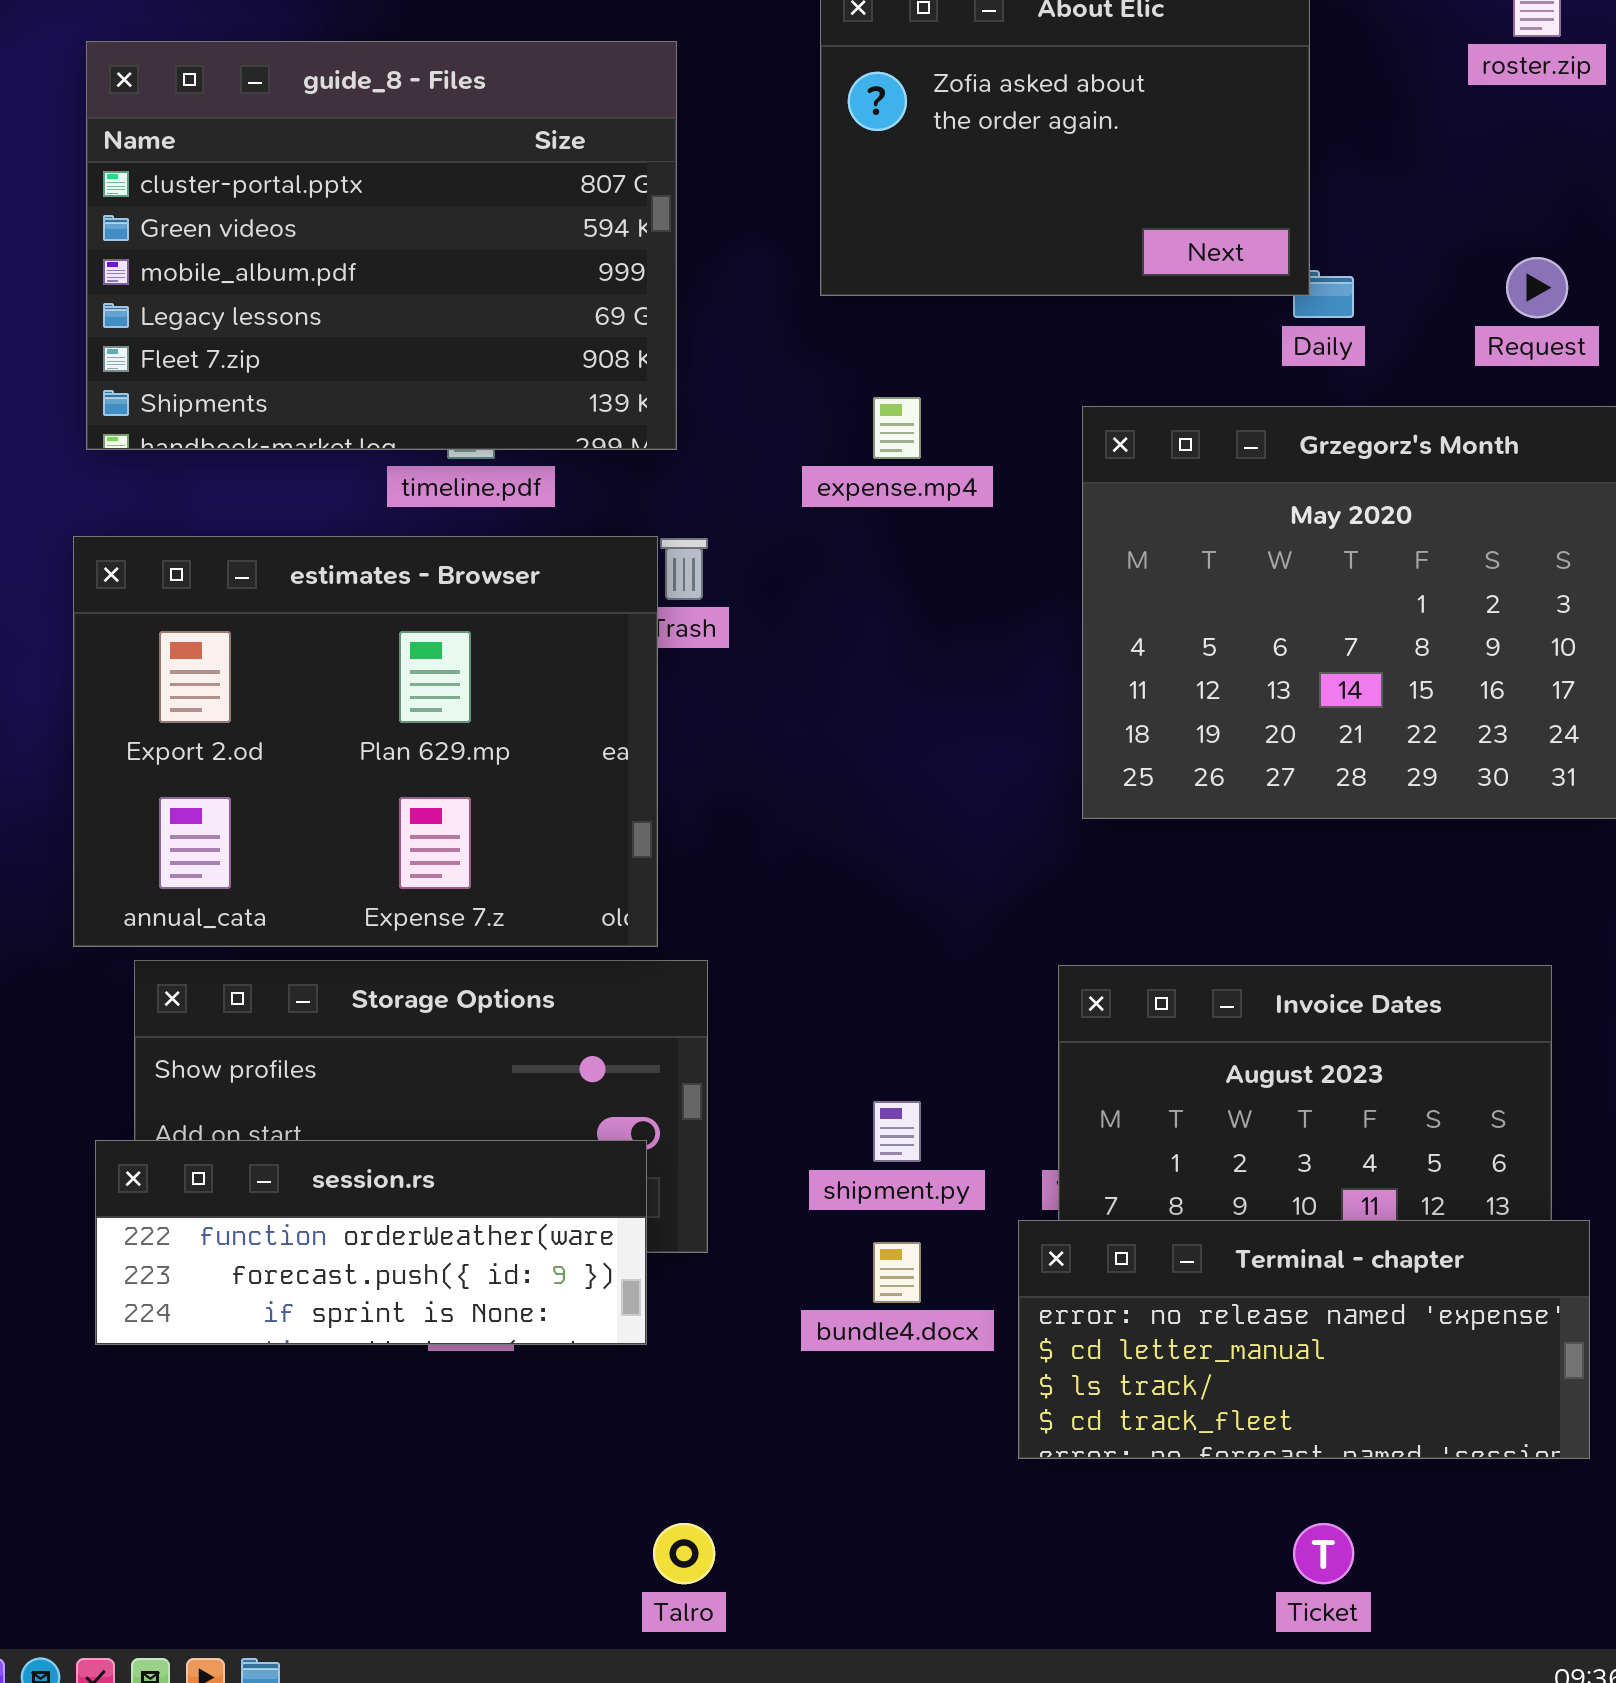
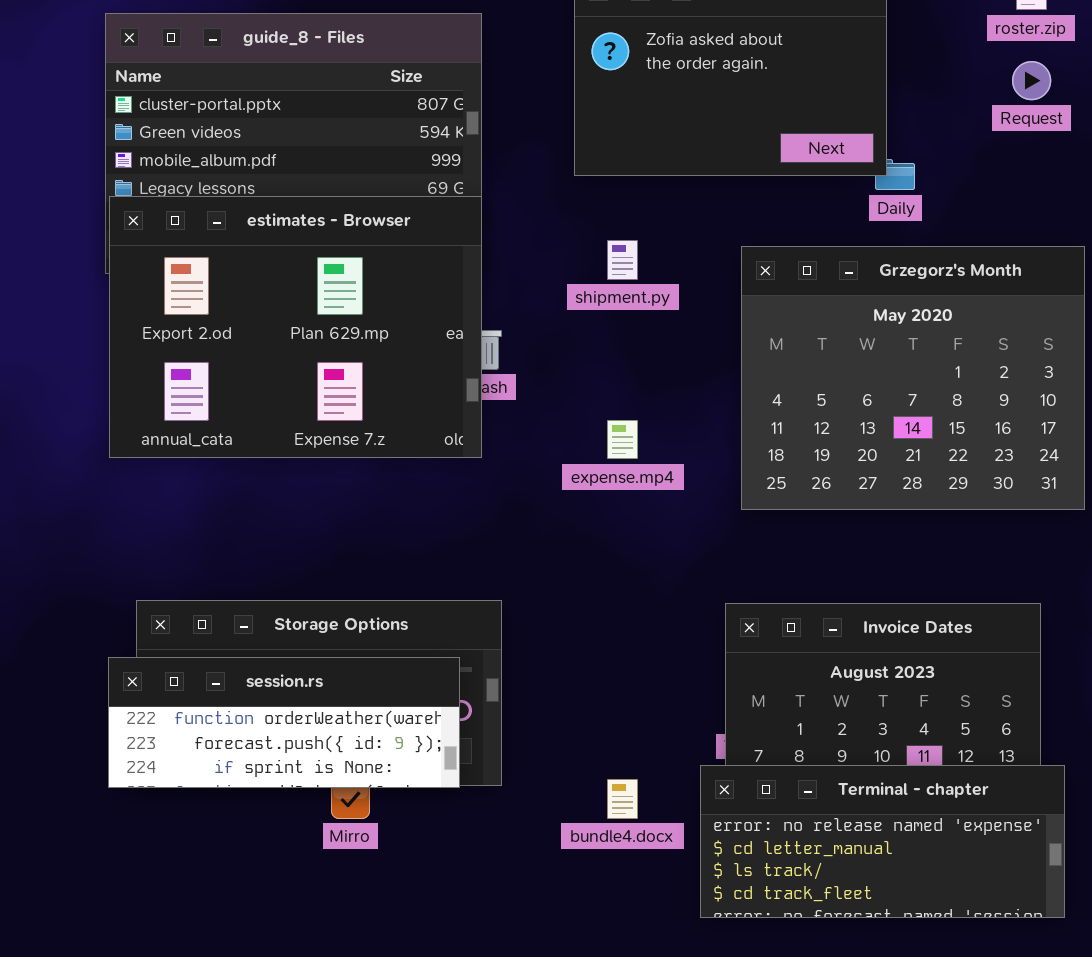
Request: [1506,257,1568,318] -> [1012,61,1051,100], moved
expense.mp4: [873,397,921,459] -> [607,420,638,459], moved
estimates - Browser: [73,536,658,947] -> [109,196,482,458], moved
shipment.py: [873,1101,921,1162] -> [607,240,638,280], moved
session.rs: [95,1140,647,1345] -> [108,657,460,788], moved

